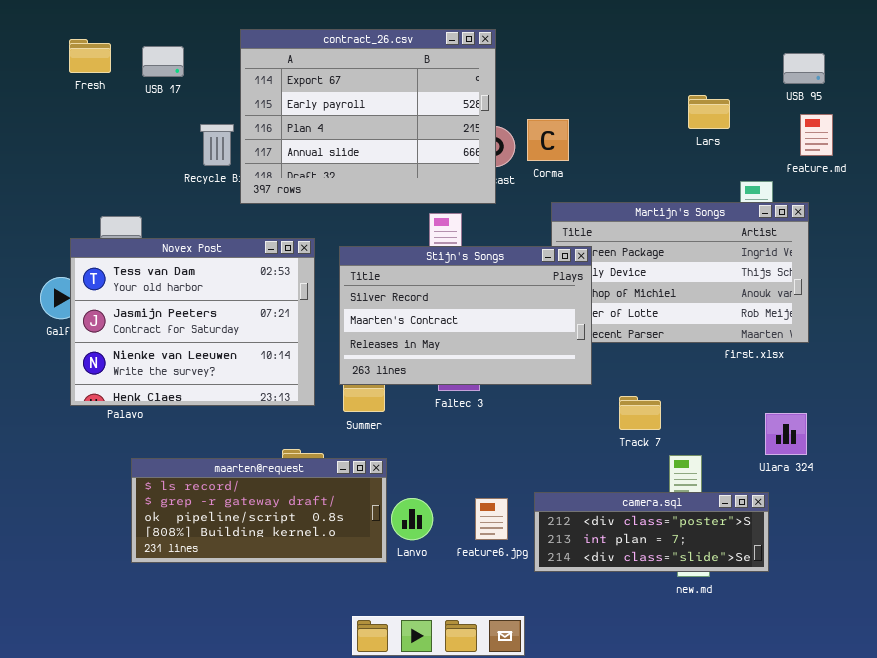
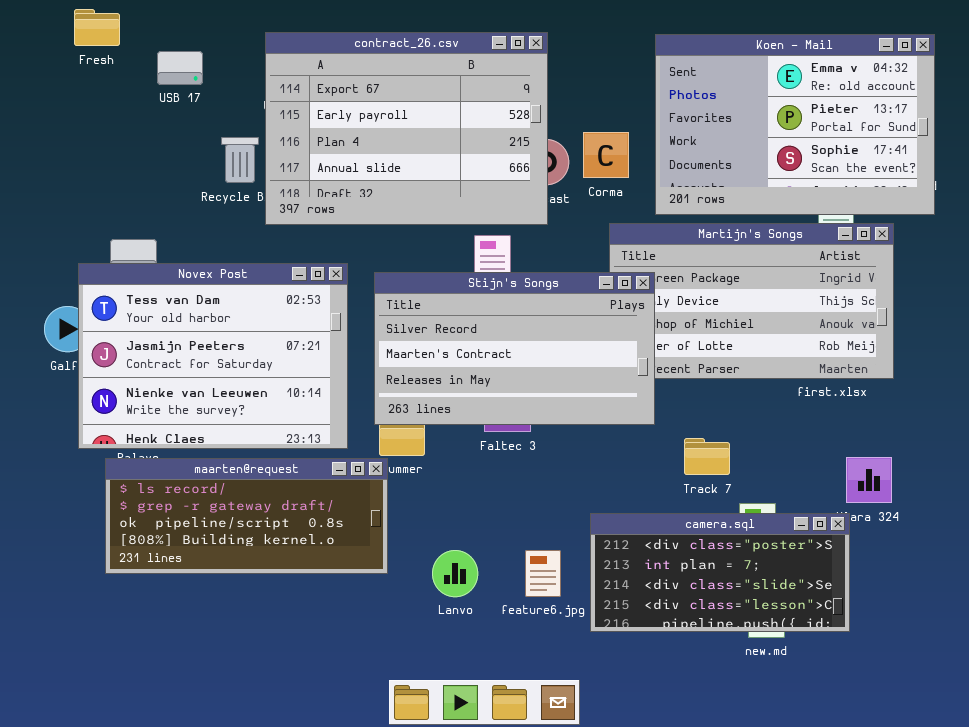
Koen - Mail: none -> [655,34,935,215], opened
Fresh: [69,39,111,73] -> [74,9,120,46], moved
maarten@request: [131,458,387,563] -> [105,458,388,574], moved
camera.sql: [534,492,769,572] -> [590,513,850,632], resized

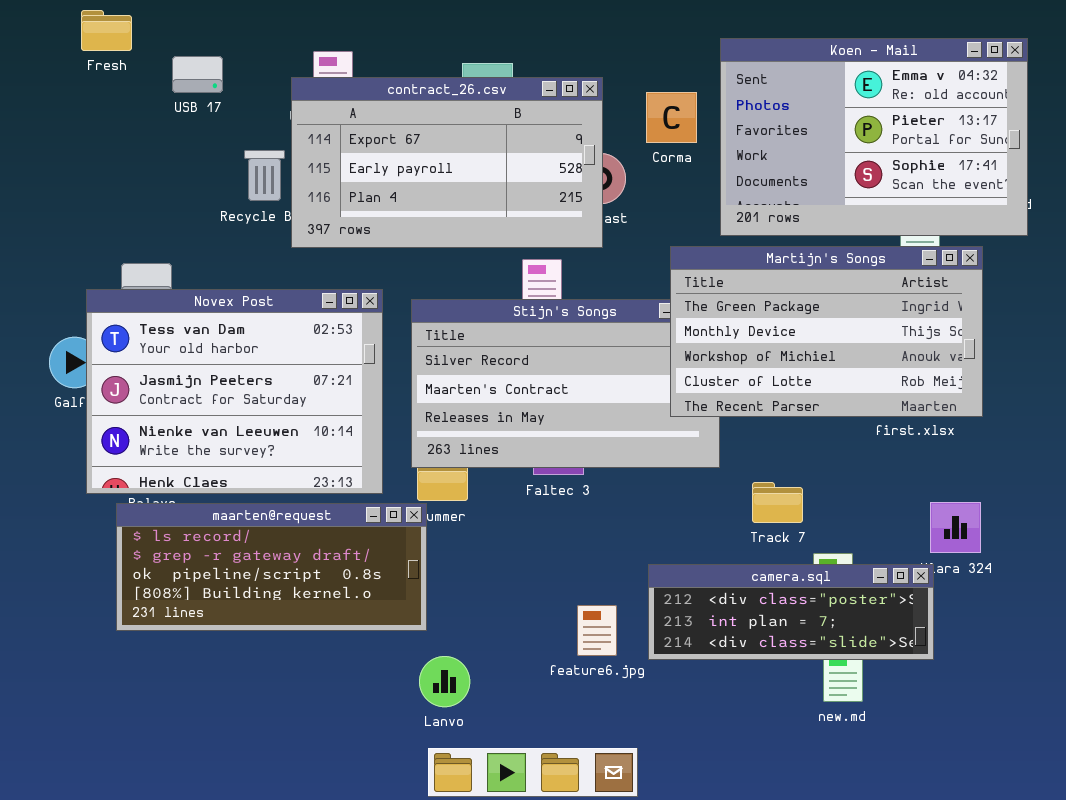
contract_26.csv: [265,32,548,225] -> [291,77,603,248], resized
Corma: [583,132,629,178] -> [646,92,697,143], moved
Martijn's Songs: [609,223,894,379] -> [670,246,983,417], raised
camera.sql: [590,513,850,632] -> [648,564,934,660], resized
Lanvo: [432,550,478,597] -> [419,656,470,707], moved

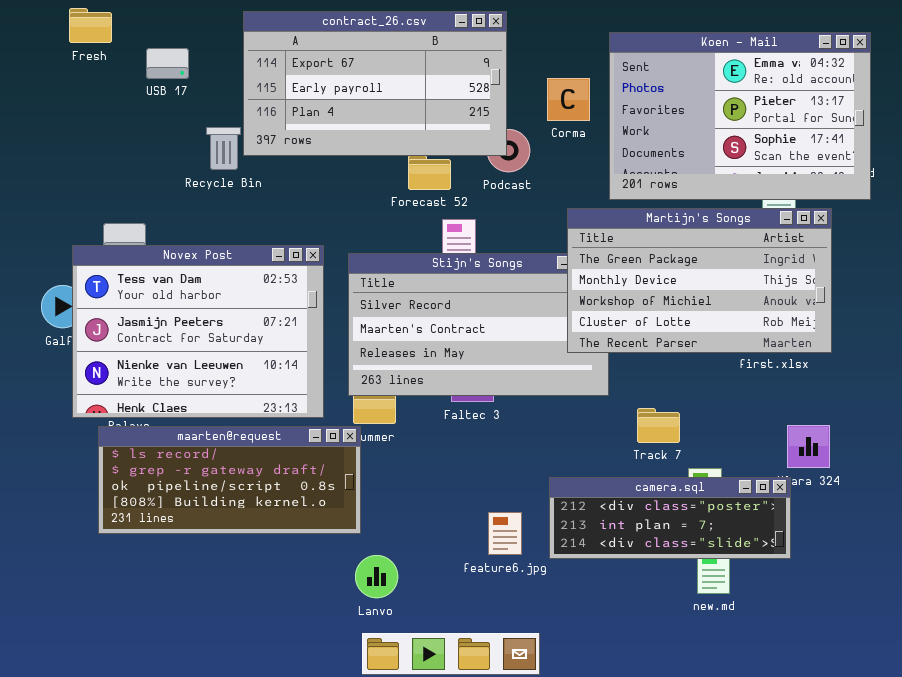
contract_26.csv: [291,77,603,248] -> [243,11,507,156], moved

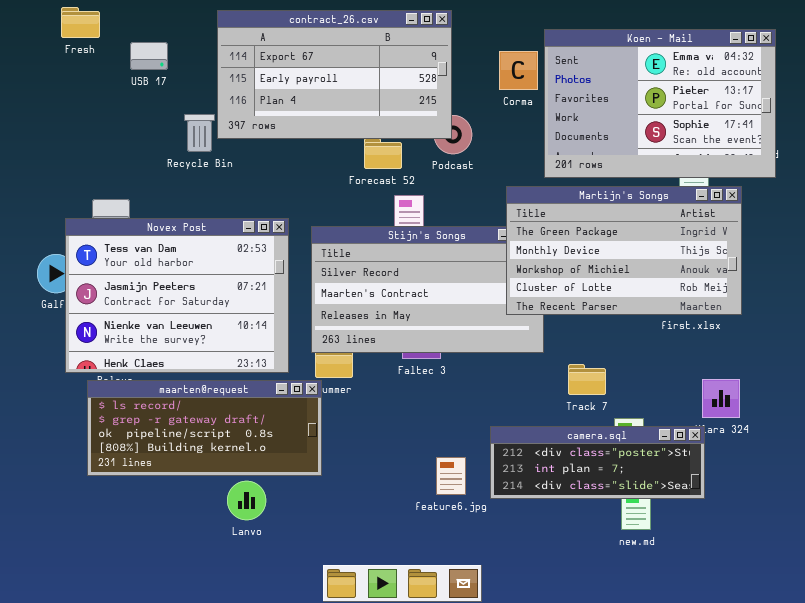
Corma: [547,78,590,121] -> [499,51,538,90], moved
Lanvo: [355,555,398,598] -> [227,481,266,520], moved

